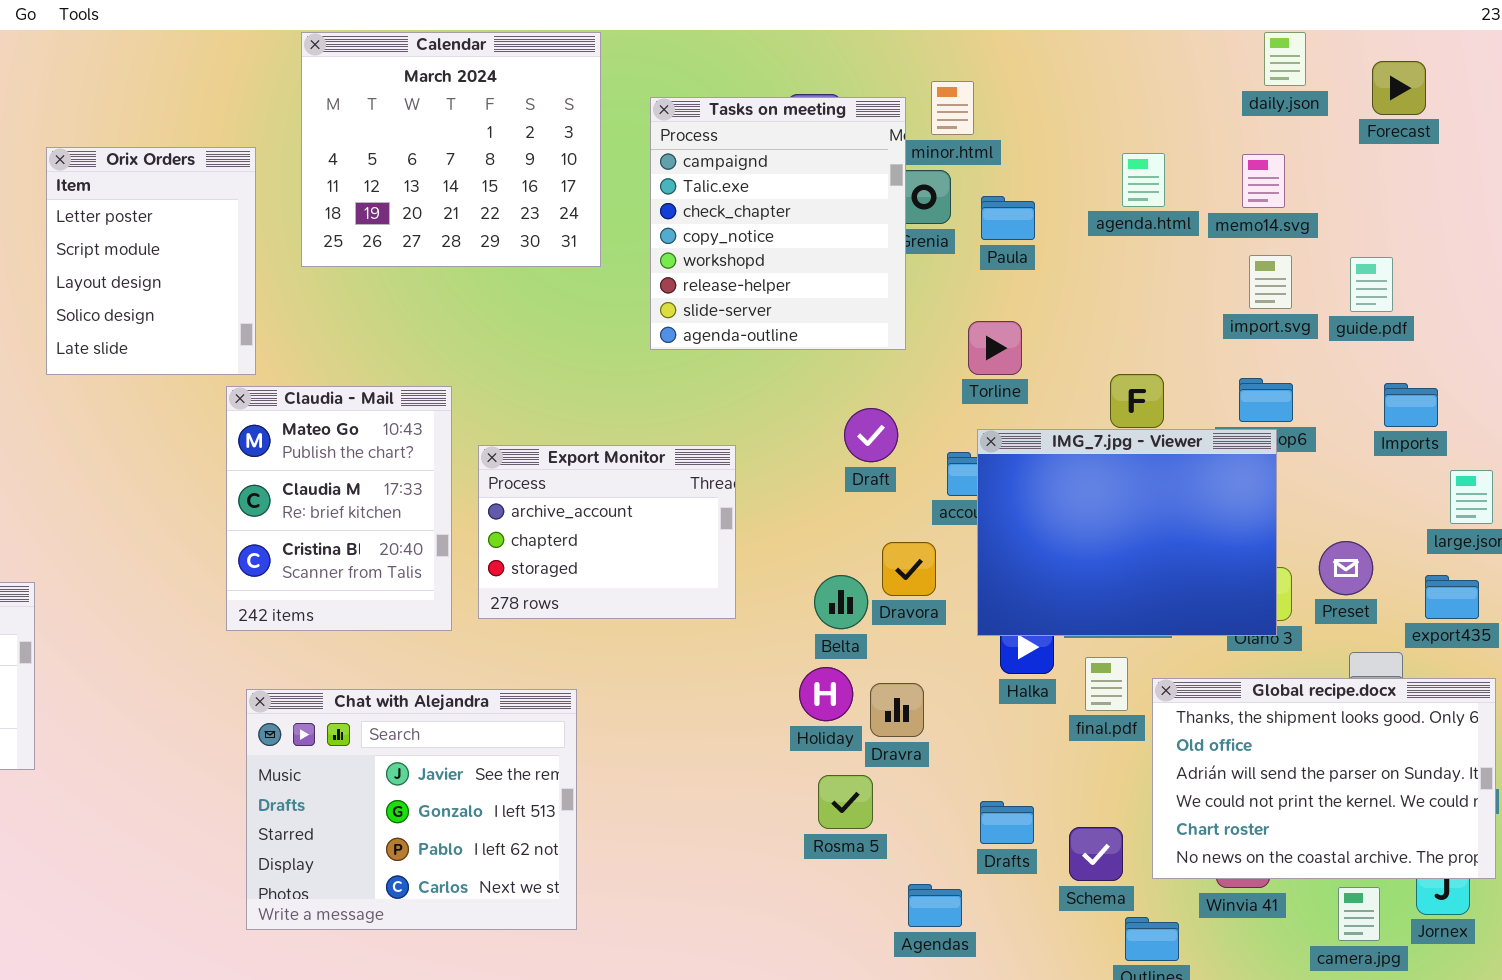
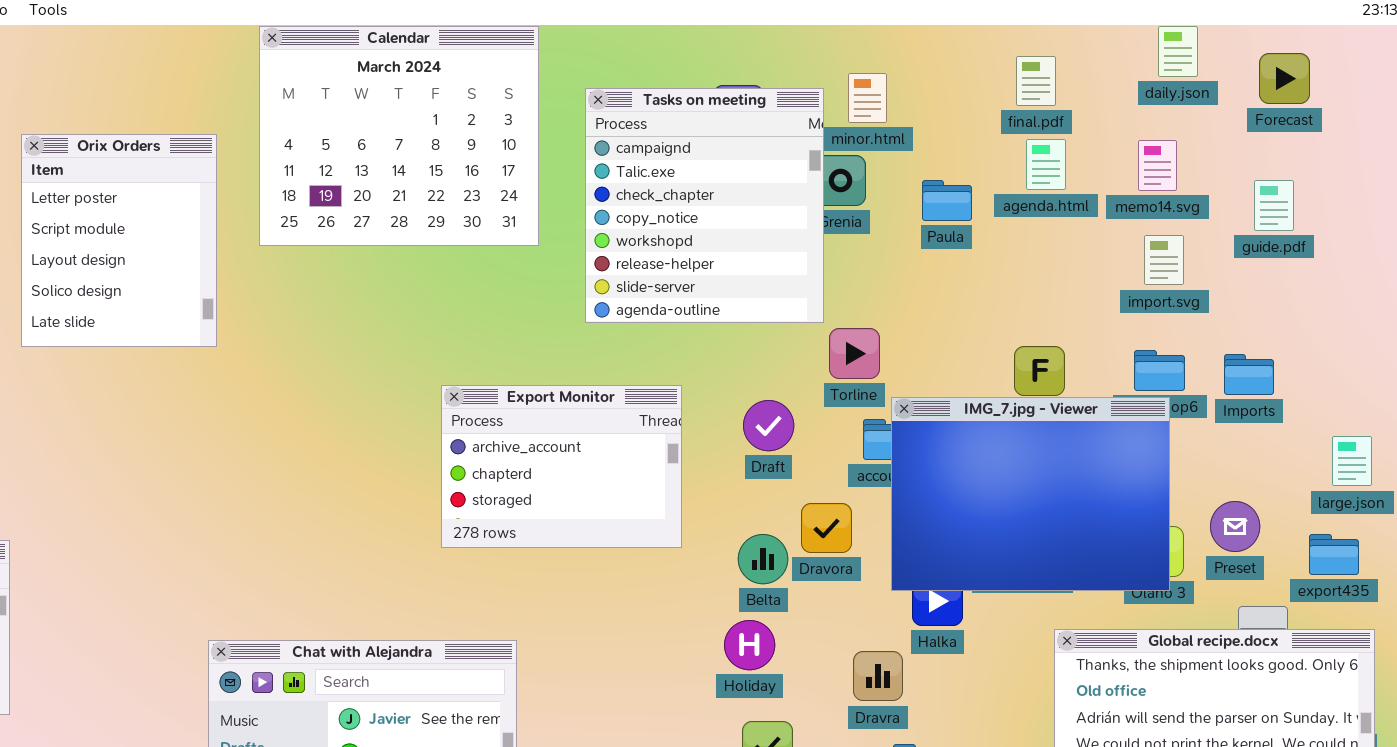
Paula: [981,196,1035,240] -> [922,180,972,221], moved
guide.pdf: [1350,257,1393,312] -> [1254,180,1294,231], moved
Torline: [968,321,1022,375] -> [829,328,880,379], moved
Imports: [1384,383,1438,427] -> [1224,354,1274,395], moved
Claudia - Mail: [226,386,452,631] -> none, closed
Draft: [844,408,898,462] -> [743,400,794,451], moved
Export Monitor: [478,445,736,619] -> [441,385,682,548], moved
final.pdf: [1085,657,1128,711] -> [1016,56,1056,106], moved
Dravra: [870,683,924,737] -> [853,651,903,701], moved

